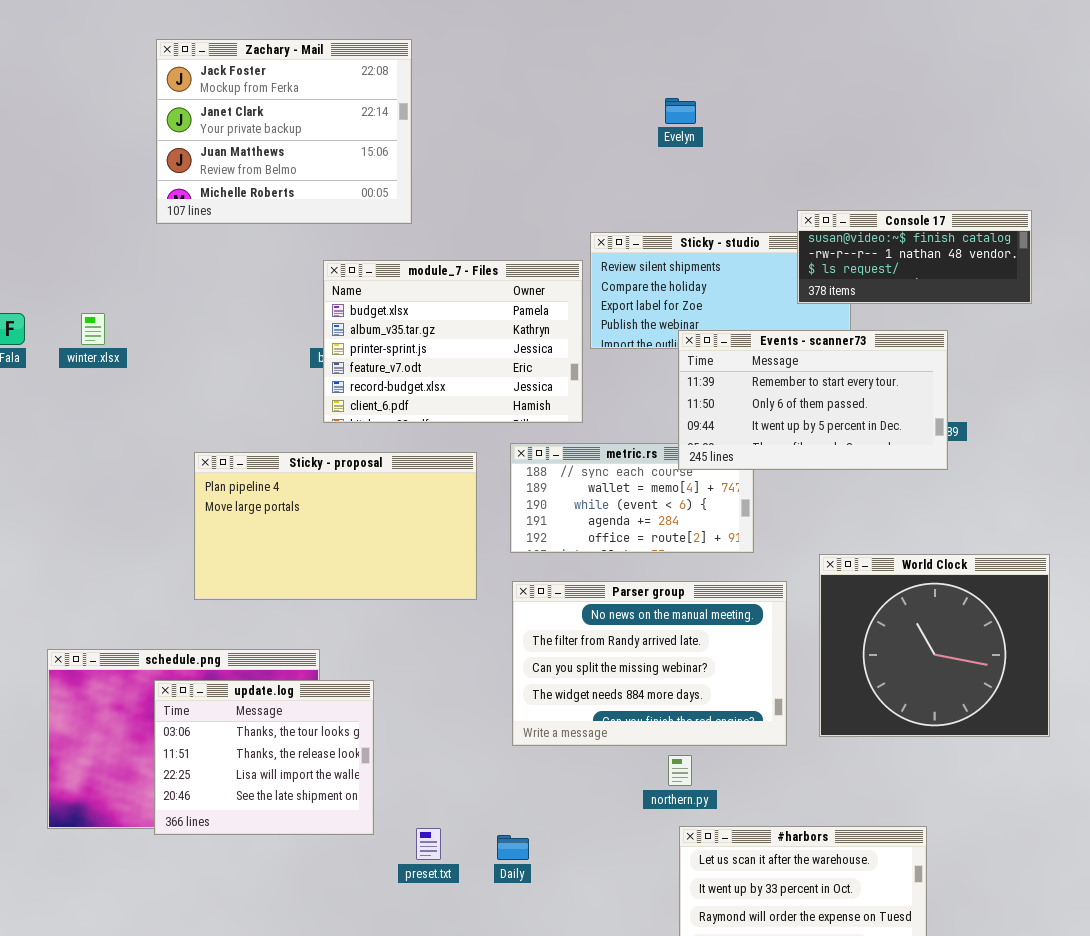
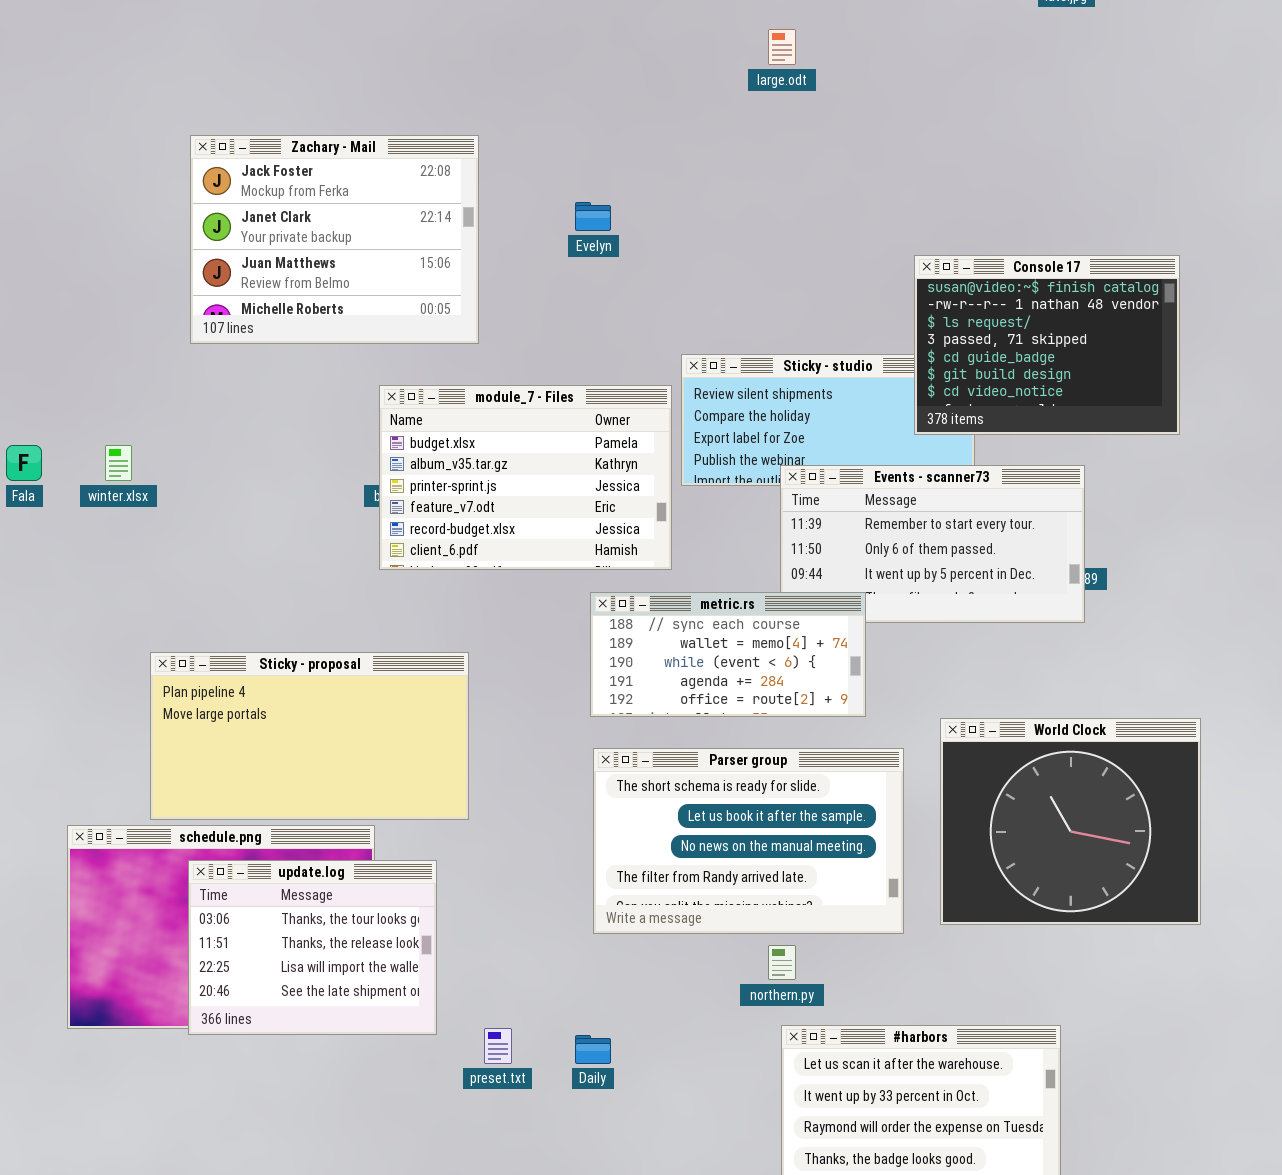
Evelyn: [665,98,696,124] -> [575,202,611,231], moved
Console 17: [797,210,1032,304] -> [914,255,1180,435], resized
metric.rs: [510,443,754,553] -> [590,592,866,717], raised
Sticky - proposal: [194,452,477,600] -> [150,652,469,820], moved
Parser group: [512,581,787,746] -> [593,748,904,934], scrolled up 2 rows

